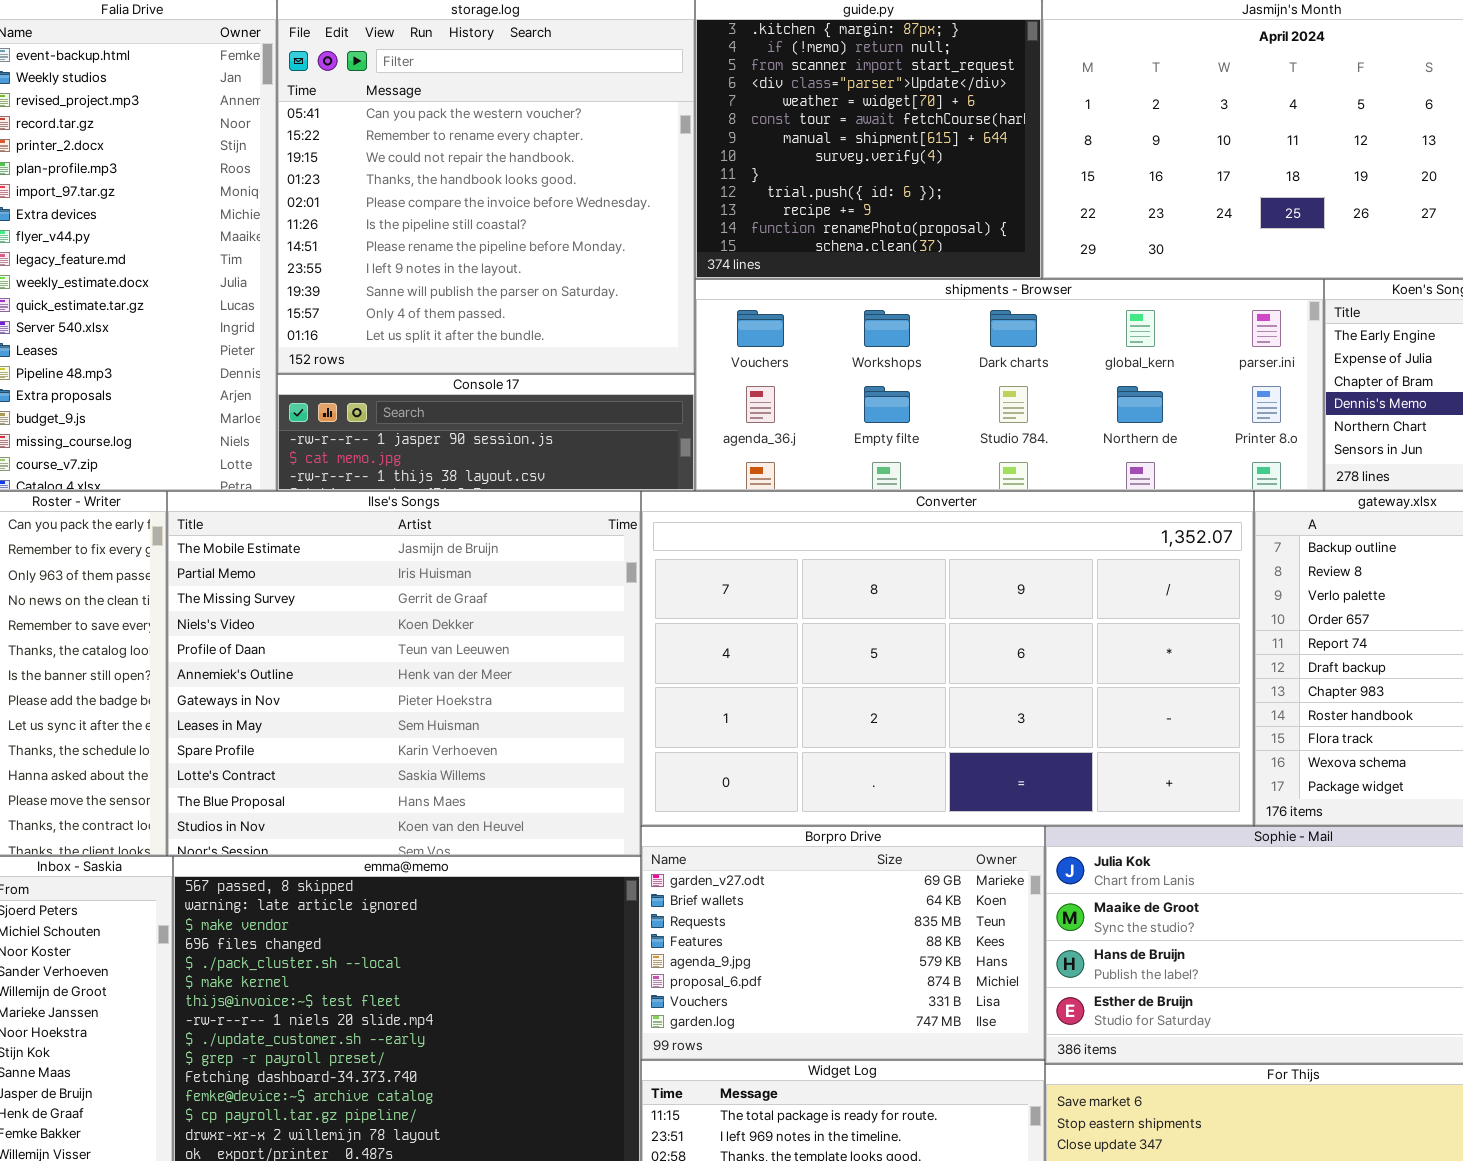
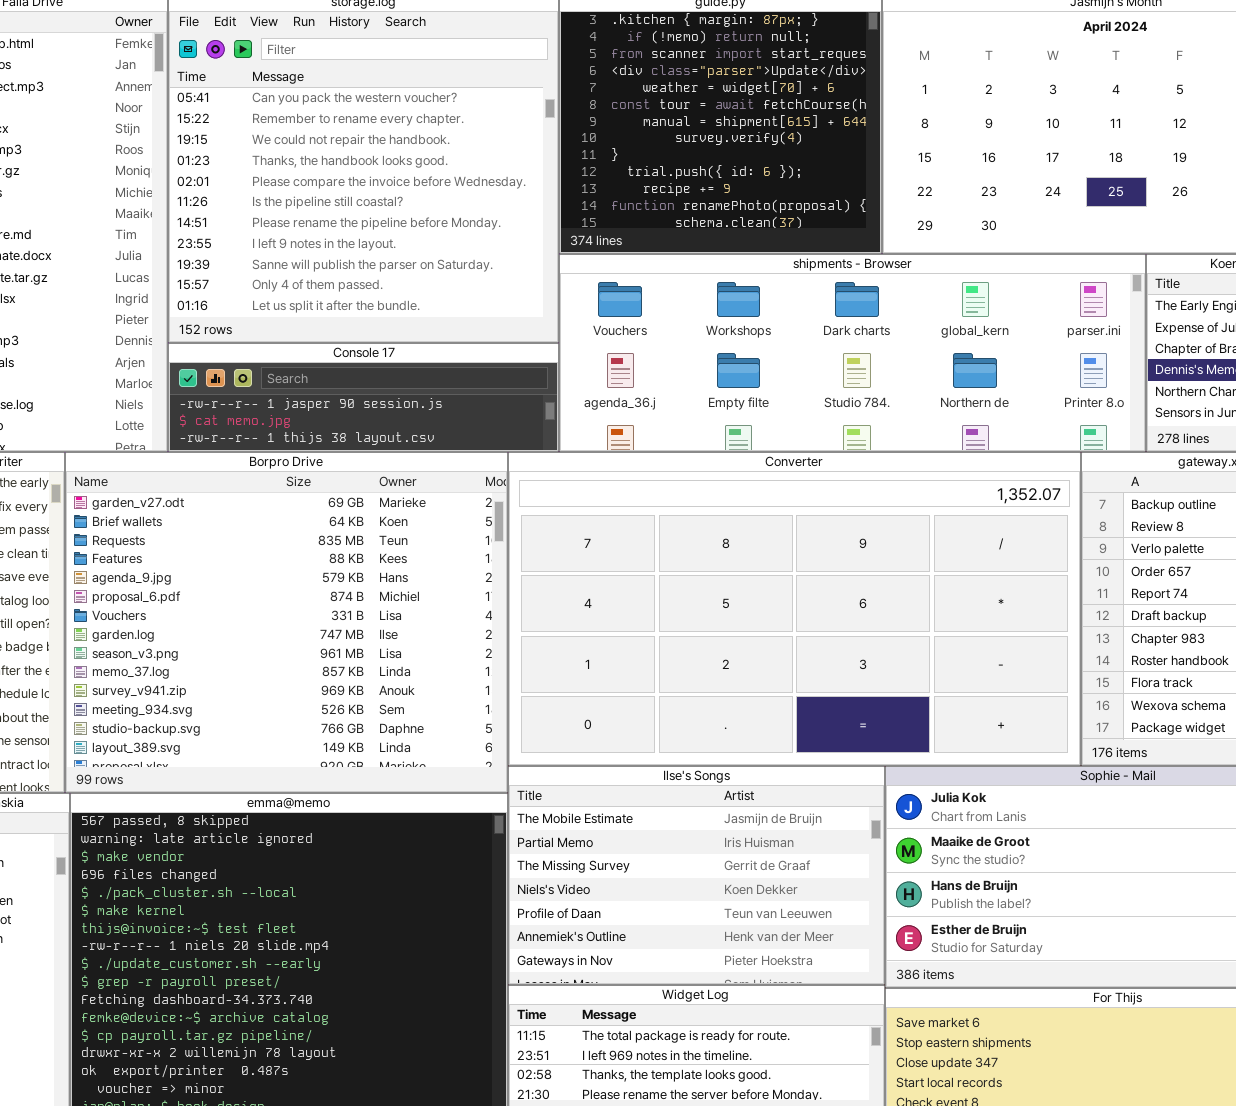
Ilse's Songs: [167,491,641,856] -> [508,766,885,985], moved, resized
Borpro Drive: [641,826,1045,1060] -> [65,452,508,793], moved, resized

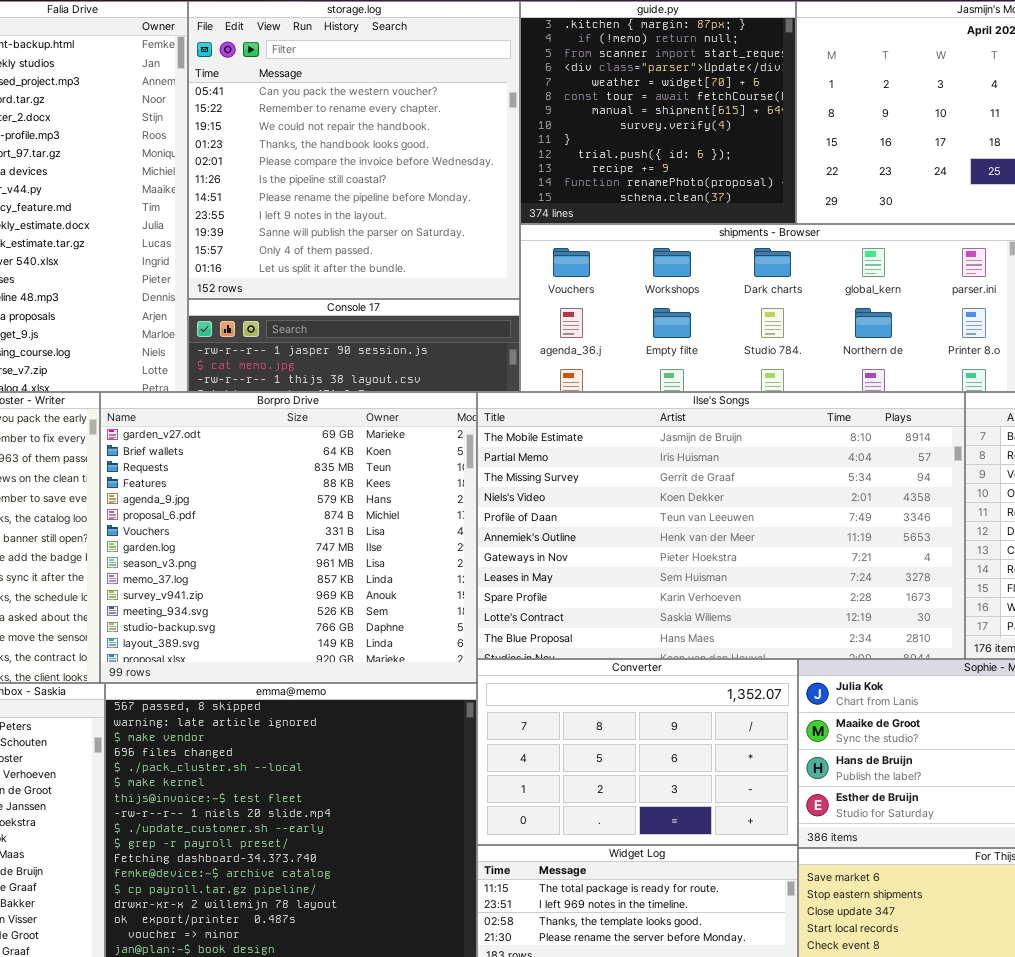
Converter: [508,452,1081,766] -> [477,659,798,845], moved, resized
Ilse's Songs: [508,766,885,985] -> [477,392,965,659], moved, resized

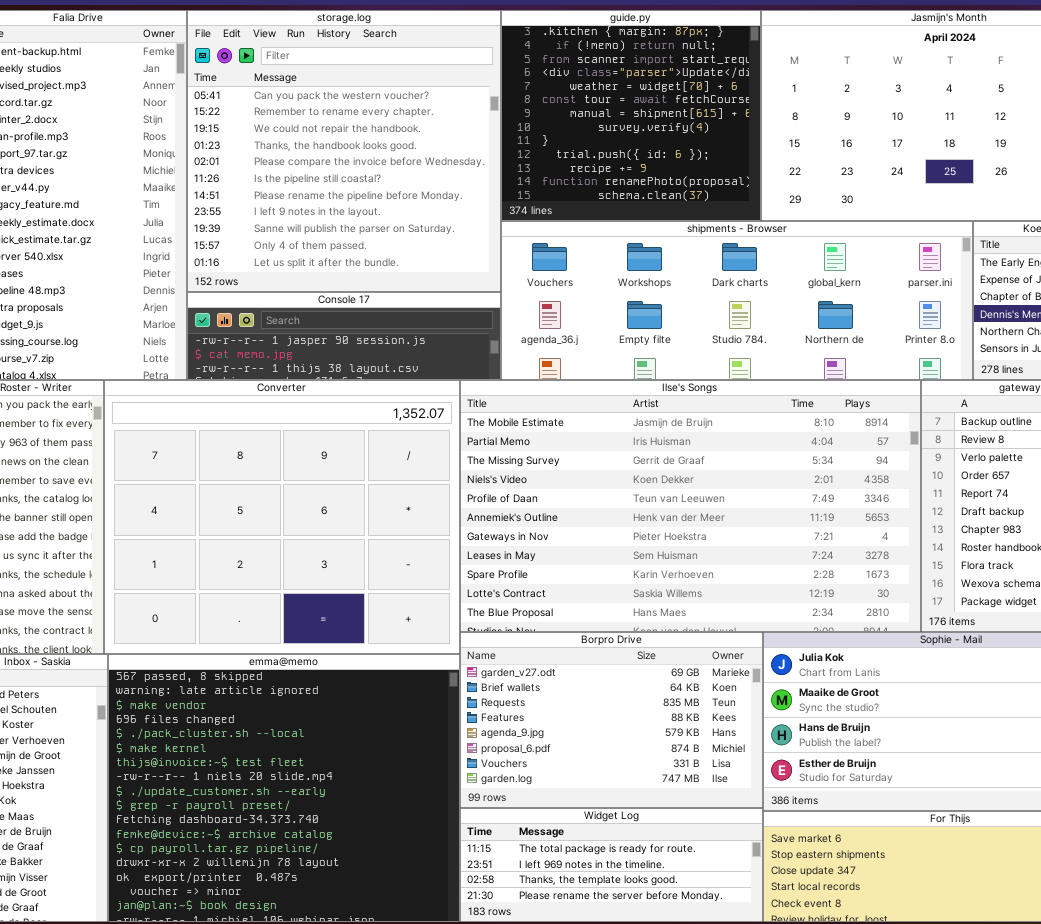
Borpro Drive: [100,392,477,683] -> [460,632,763,808], moved, resized
Converter: [477,659,798,845] -> [104,380,460,654], moved, resized

